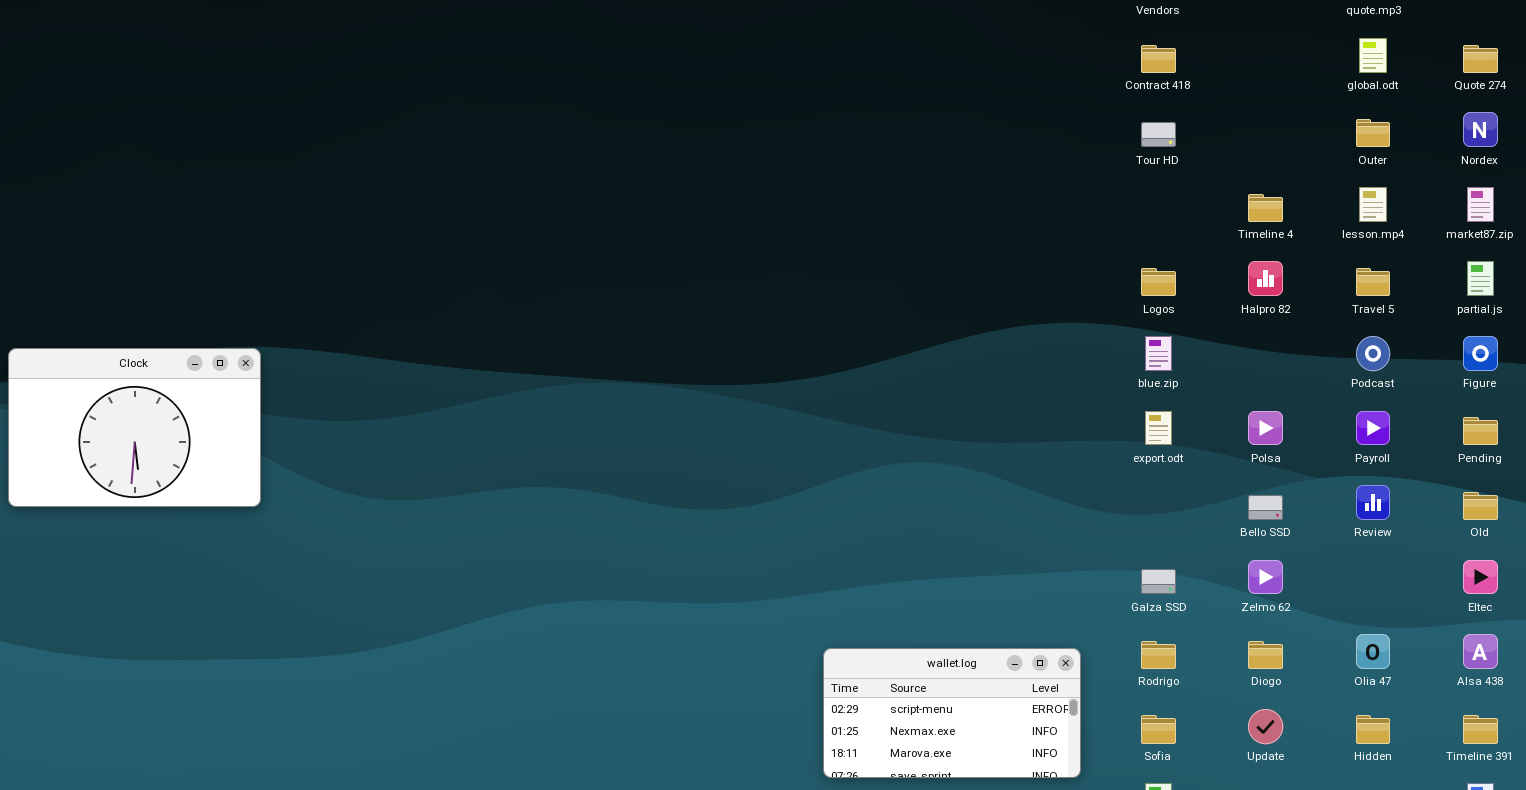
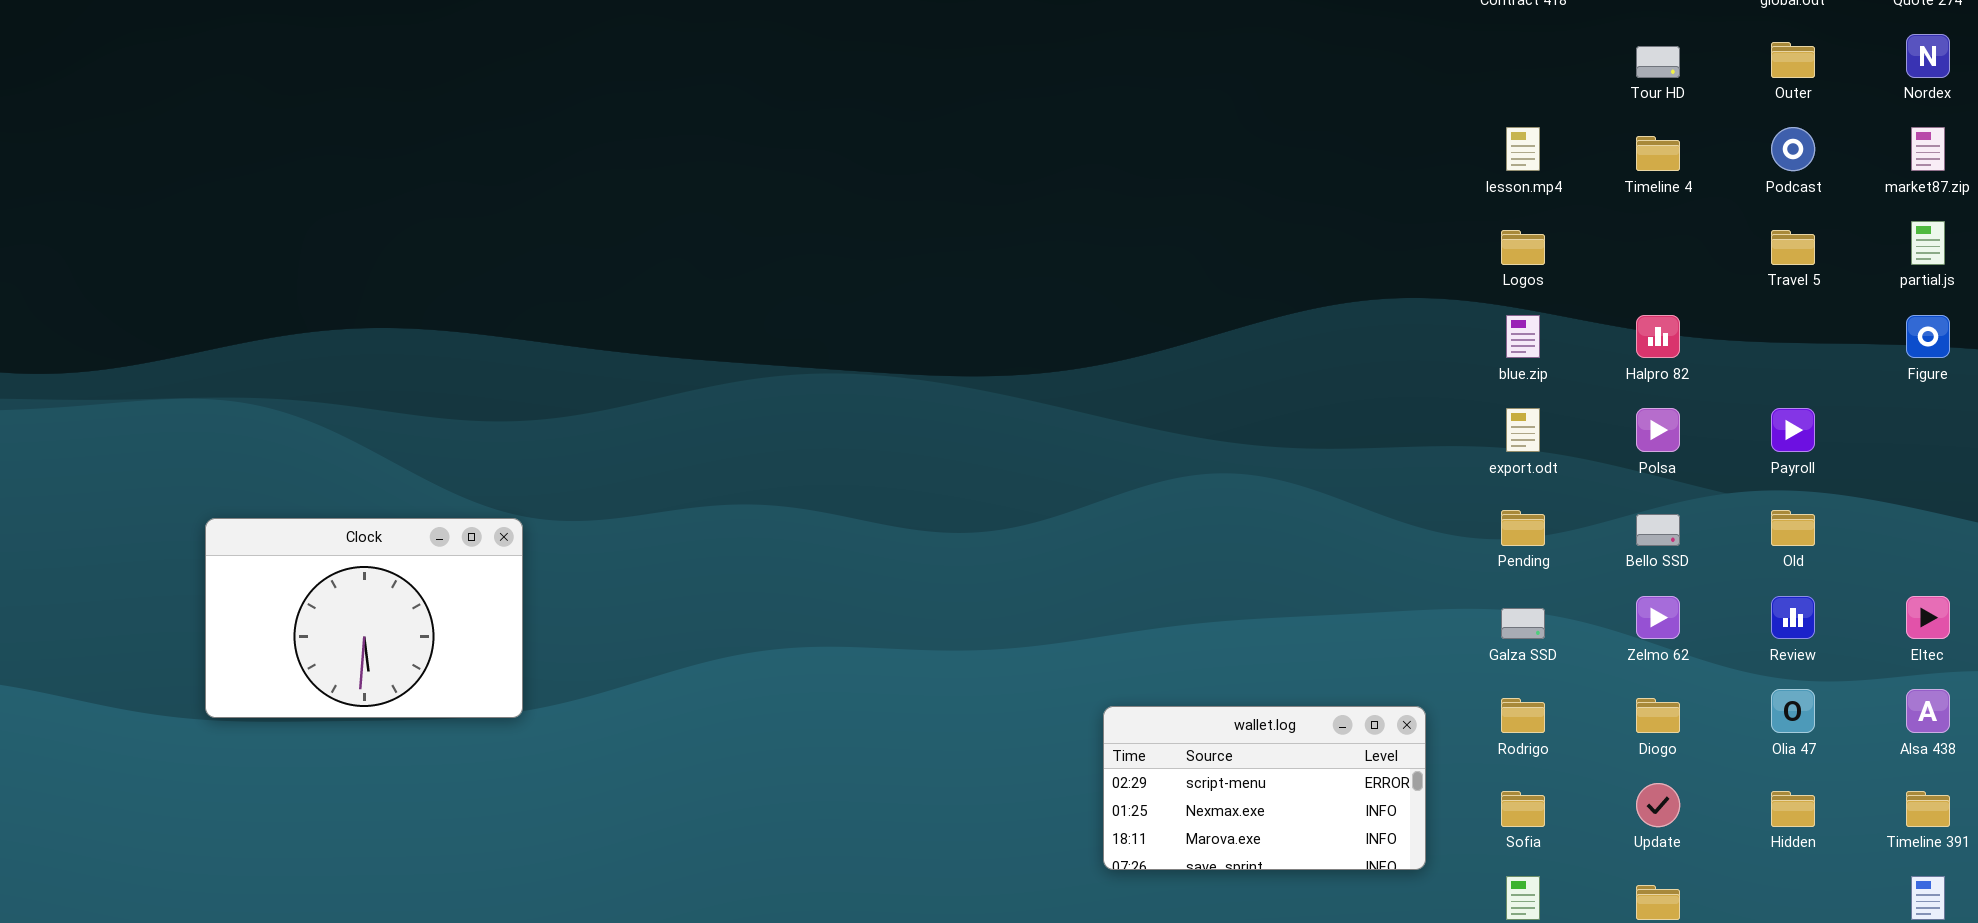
Tour HD: [1141,122,1176,147] -> [1636,46,1680,78], moved
lesson.mp4: [1359,187,1387,222] -> [1506,127,1540,171], moved
Halpro 82: [1248,261,1283,296] -> [1636,315,1680,358], moved
Podcast: [1356,336,1390,371] -> [1771,127,1815,171], moved
Clock: [8,348,261,507] -> [205,518,523,718], moved
Pending: [1463,417,1498,445] -> [1501,510,1545,546], moved
Review: [1356,485,1390,520] -> [1771,596,1815,639], moved
Old: [1463,492,1498,520] -> [1771,510,1815,546], moved

